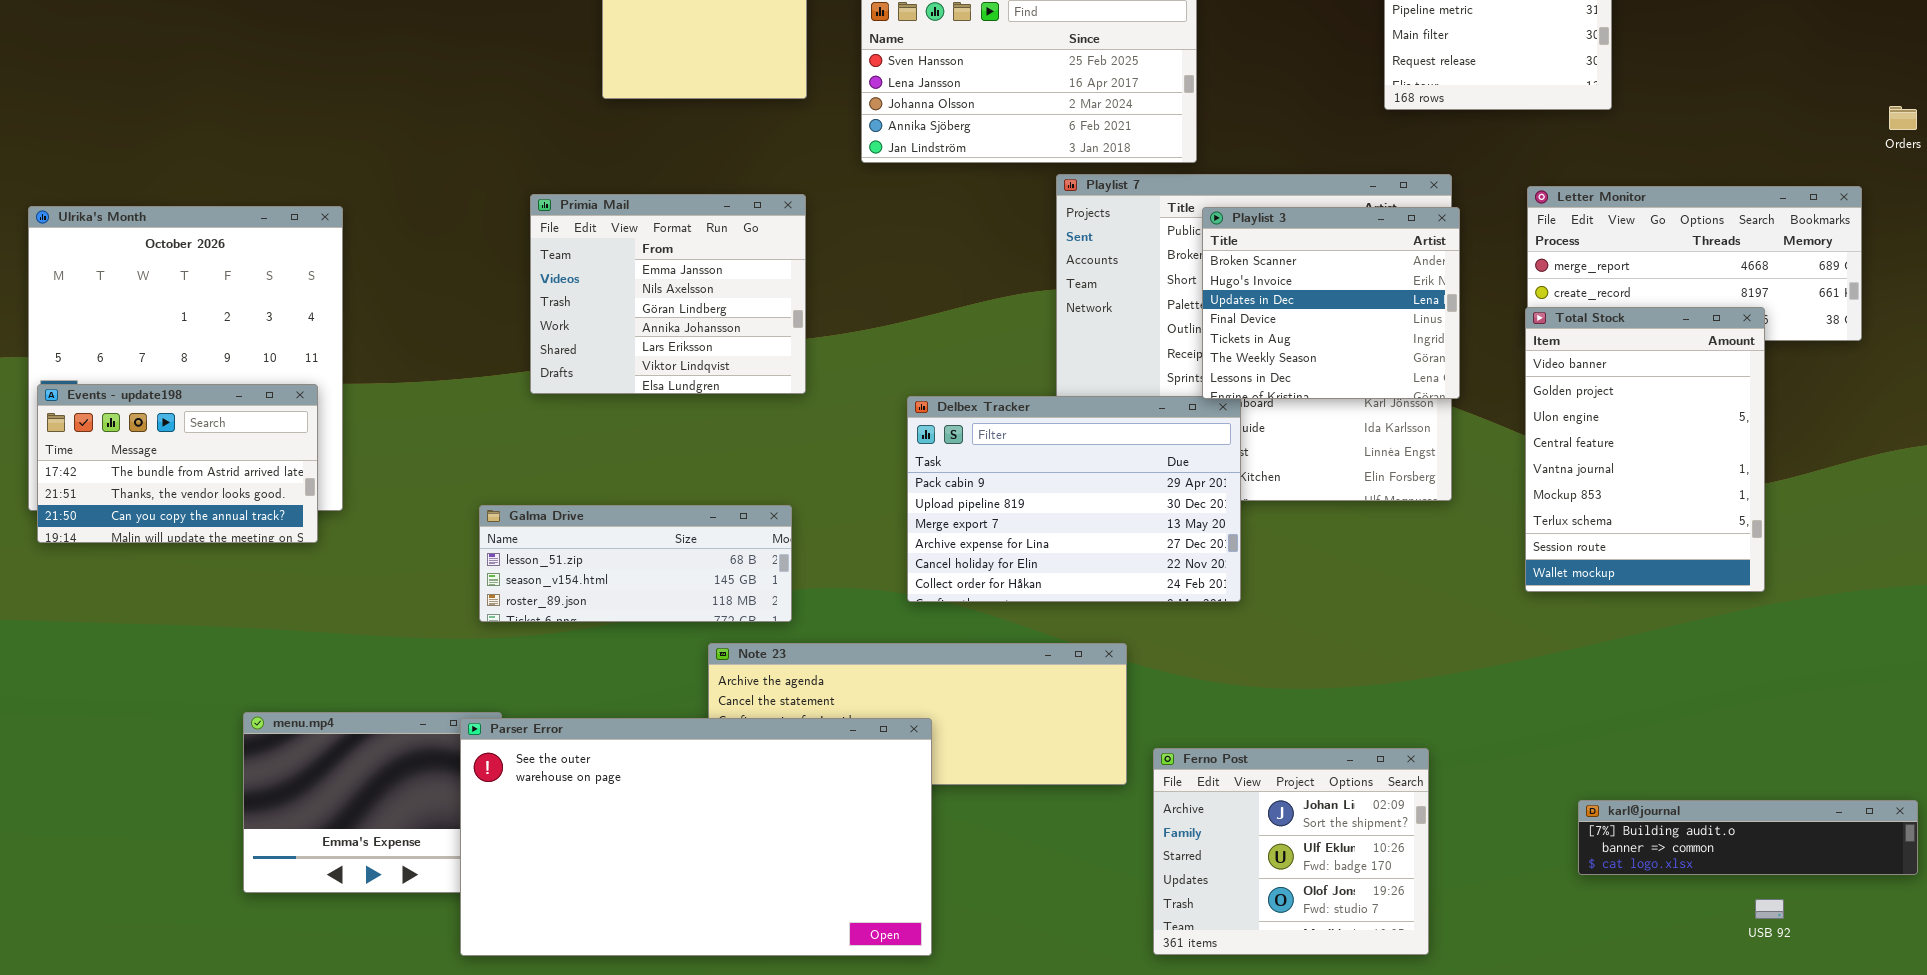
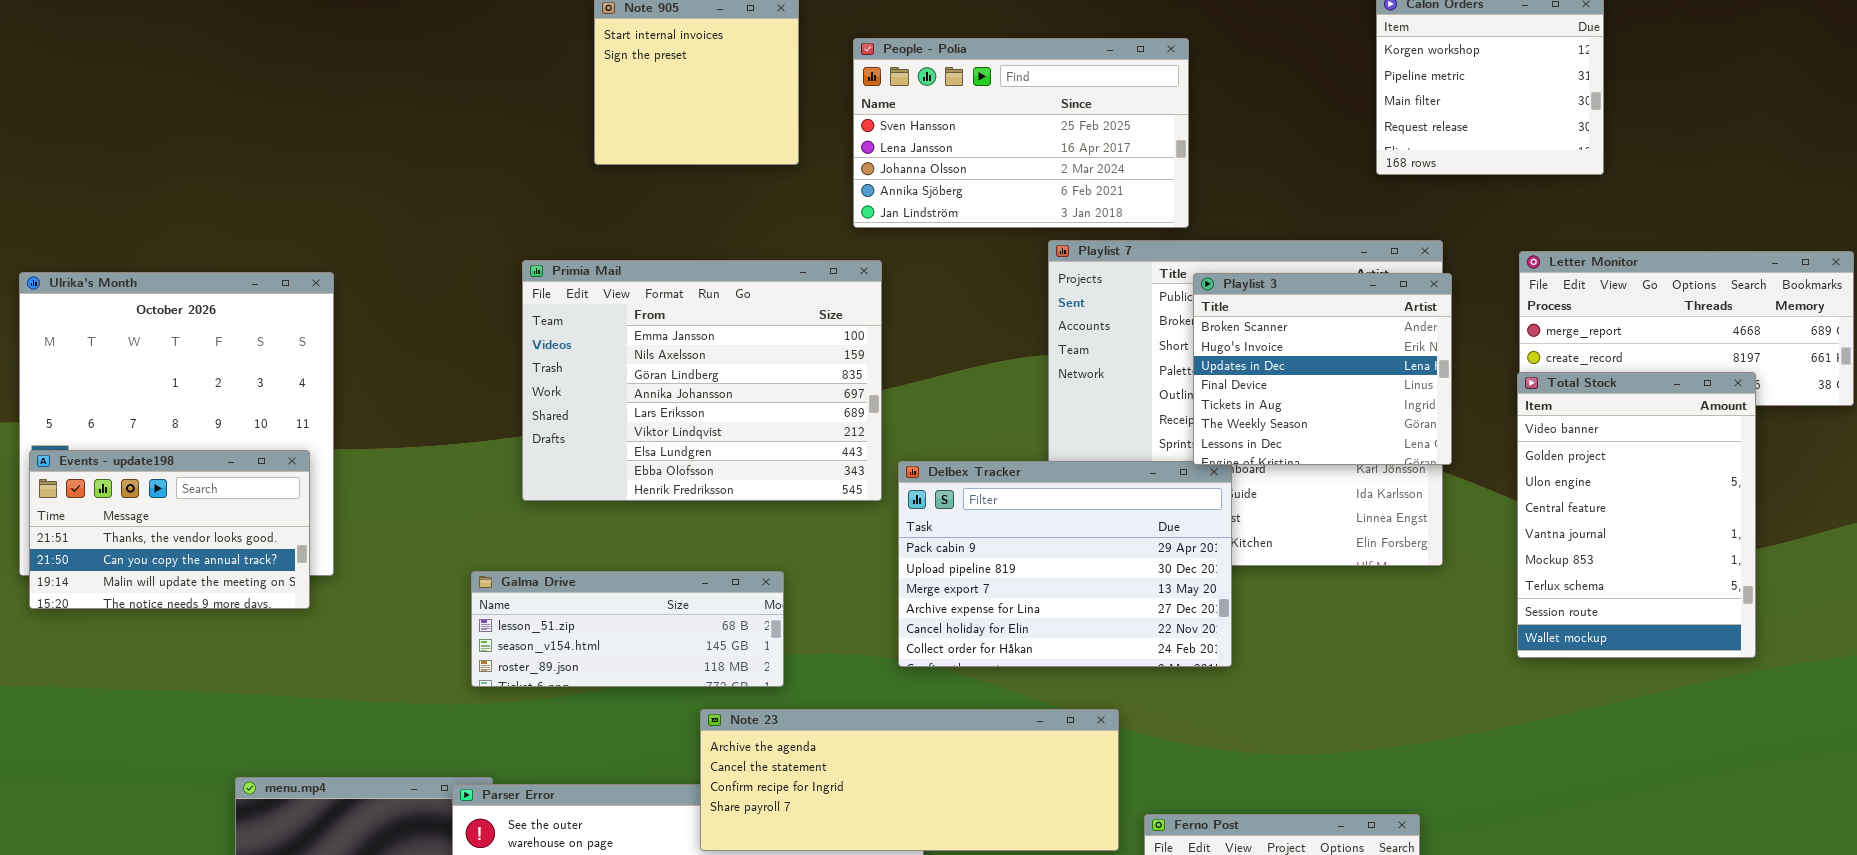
Primia Mail: [530,194,806,394] -> [522,260,882,501], resized
Events - update198: [37,384,318,543] -> [29,450,310,609], scrolled down 1 row
Note 23: [708,643,1127,785] -> [700,709,1119,851], raised

